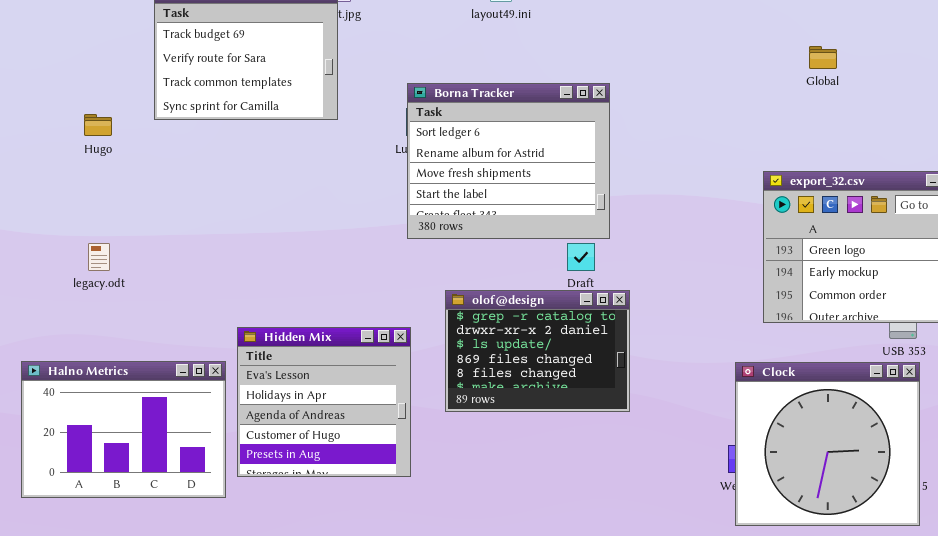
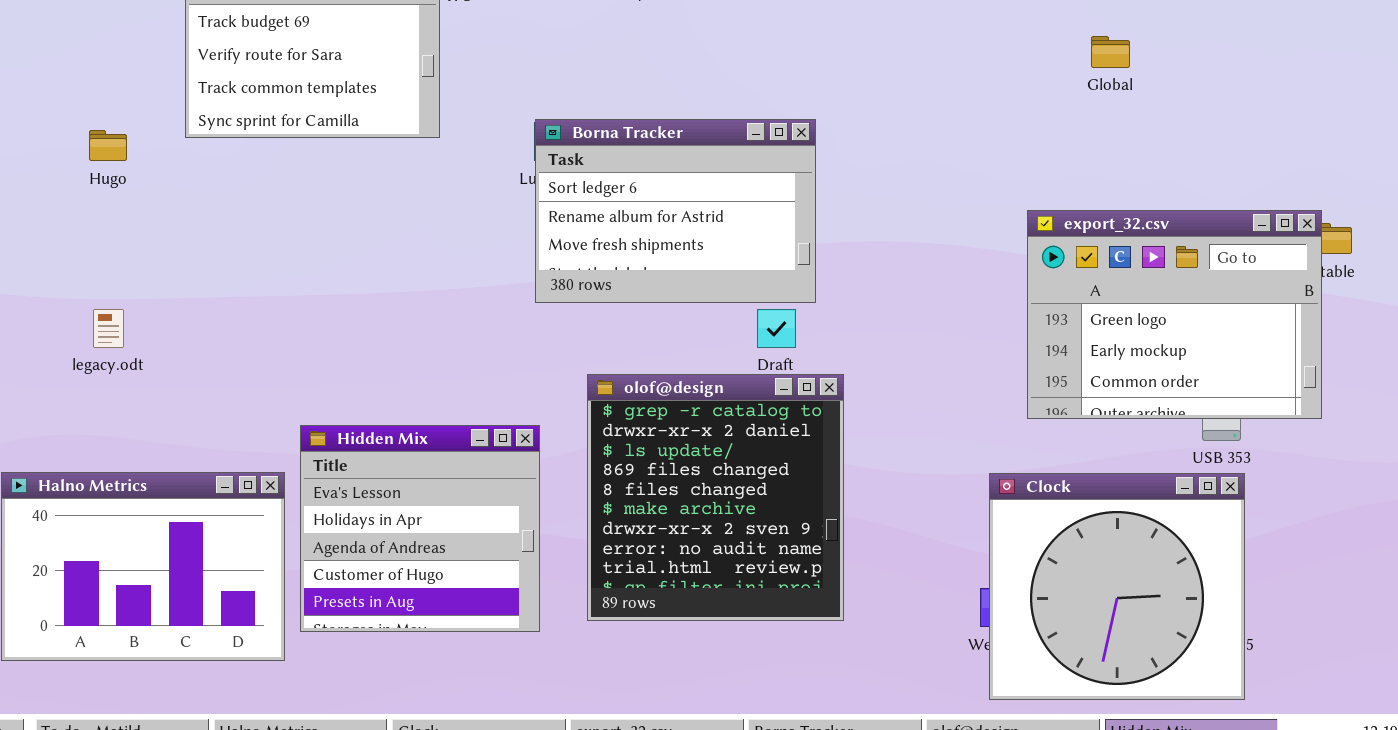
Borna Tracker: [407,83,610,239] -> [535,119,816,303], resized
olof@design: [445,290,630,412] -> [587,374,844,621], resized

